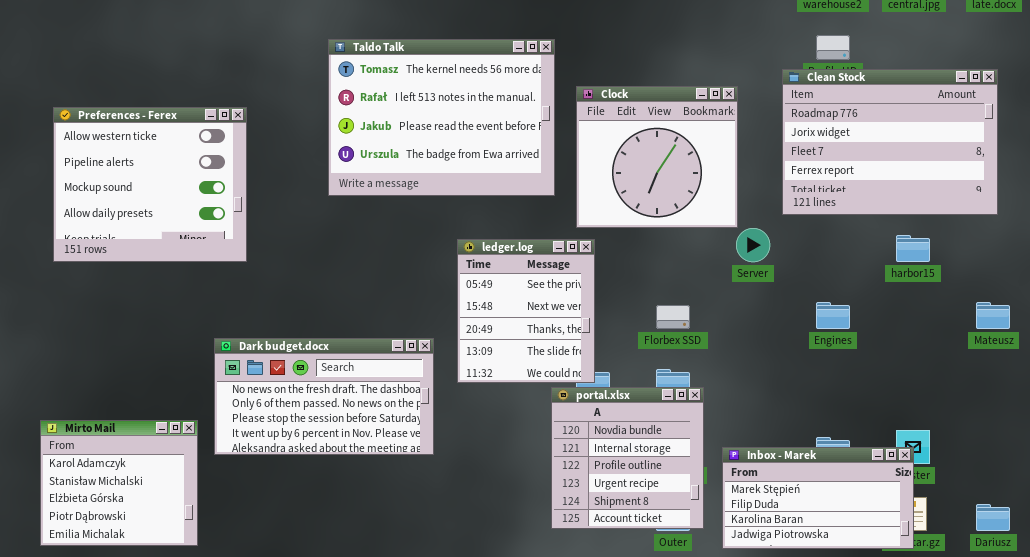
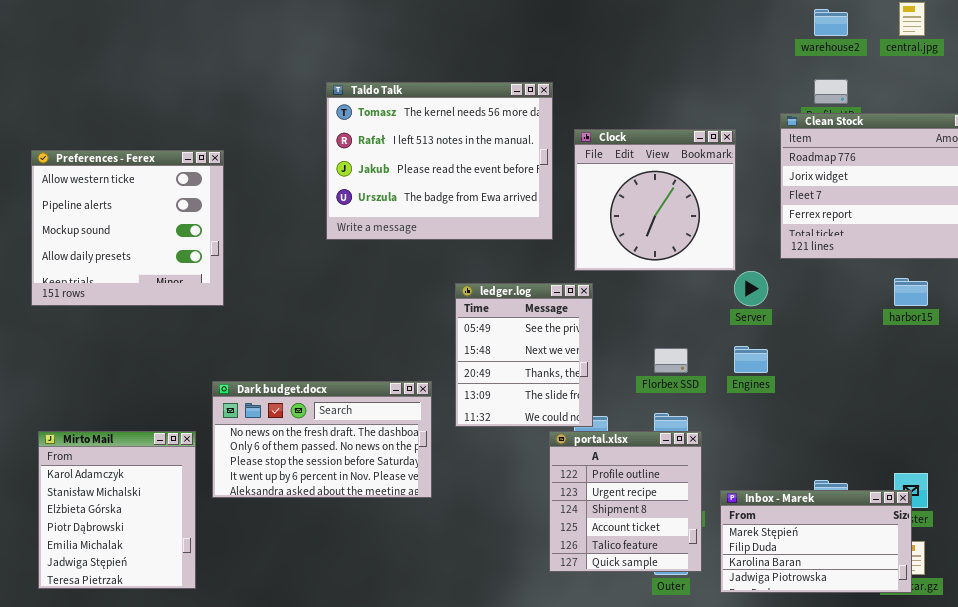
Preferences - Ferex: [53,107,247,262] -> [31,150,224,306], moved
Engines: [816,302,850,329] -> [734,346,768,373], moved
portal.xlsx: [551,387,704,529] -> [549,431,702,572], scrolled down 2 rows
Mirto Mail: [40,420,198,546] -> [38,431,196,589], resized

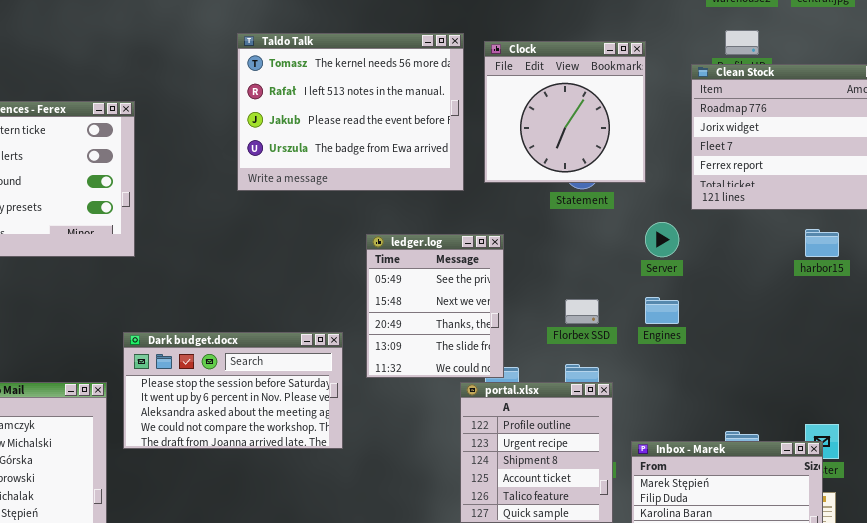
Clock: [574,129,736,271] -> [484,41,646,183], moved
Dark budget.docx: [212,381,432,498] -> [123,332,343,449], scrolled down 2 rows

